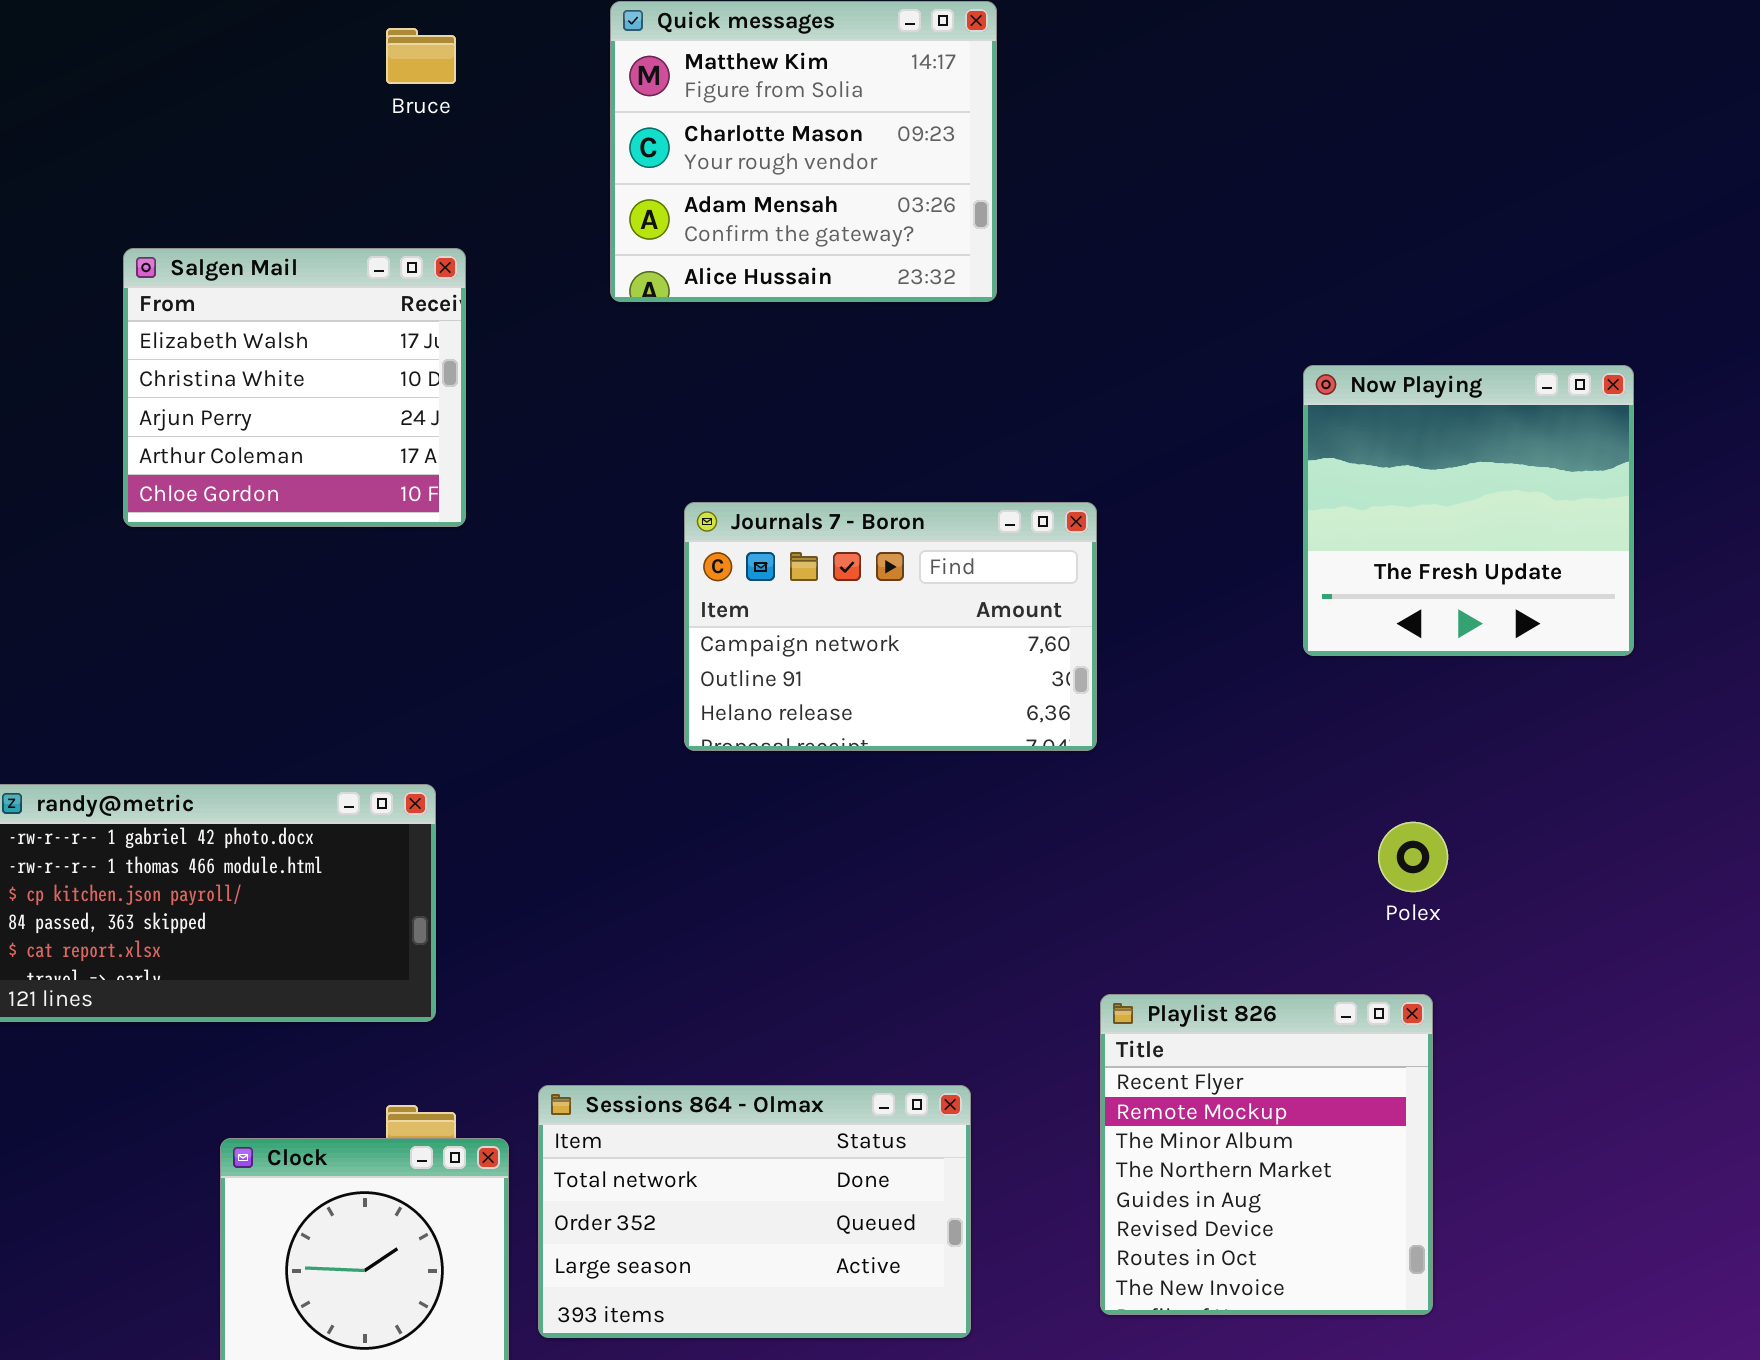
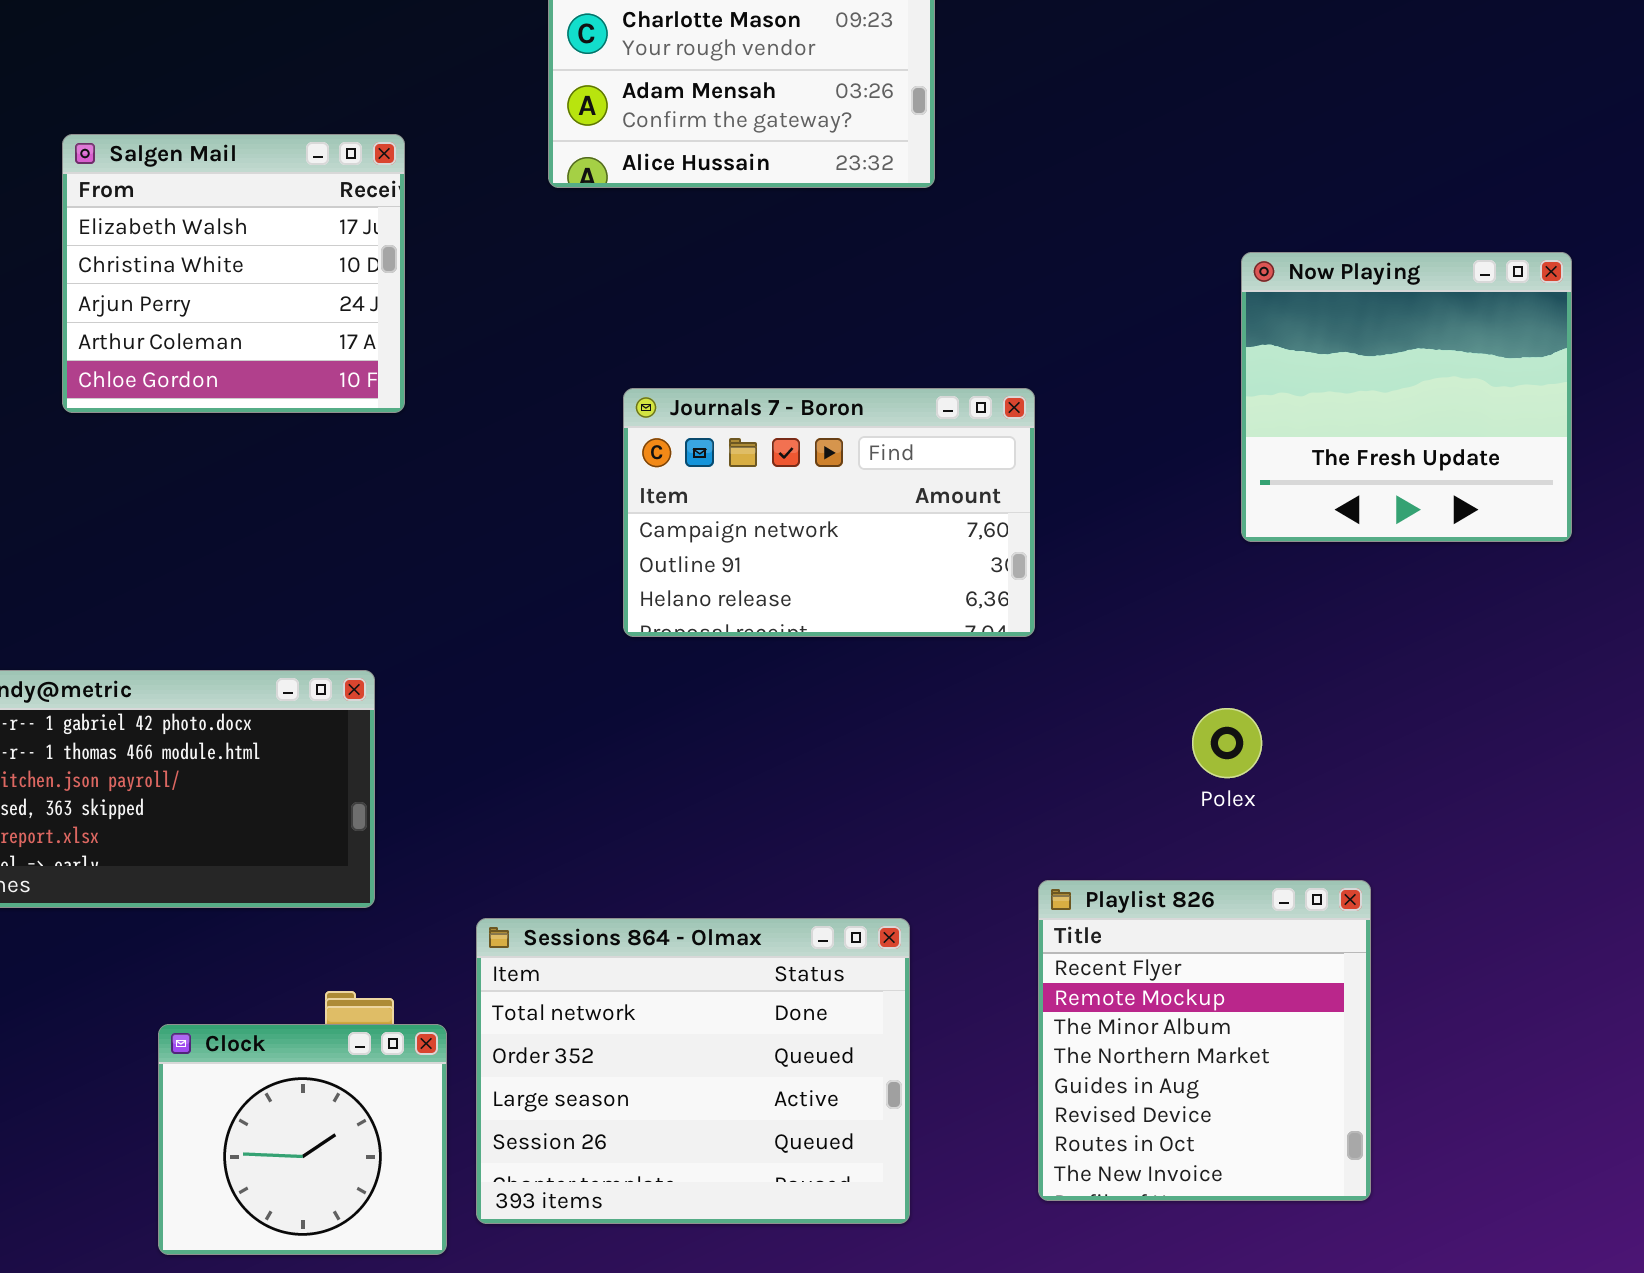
Polex: [1378,822,1448,892] -> [1192,708,1262,778], moved
Sessions 864 - Olmax: [538,1085,971,1338] -> [476,918,910,1224], resized

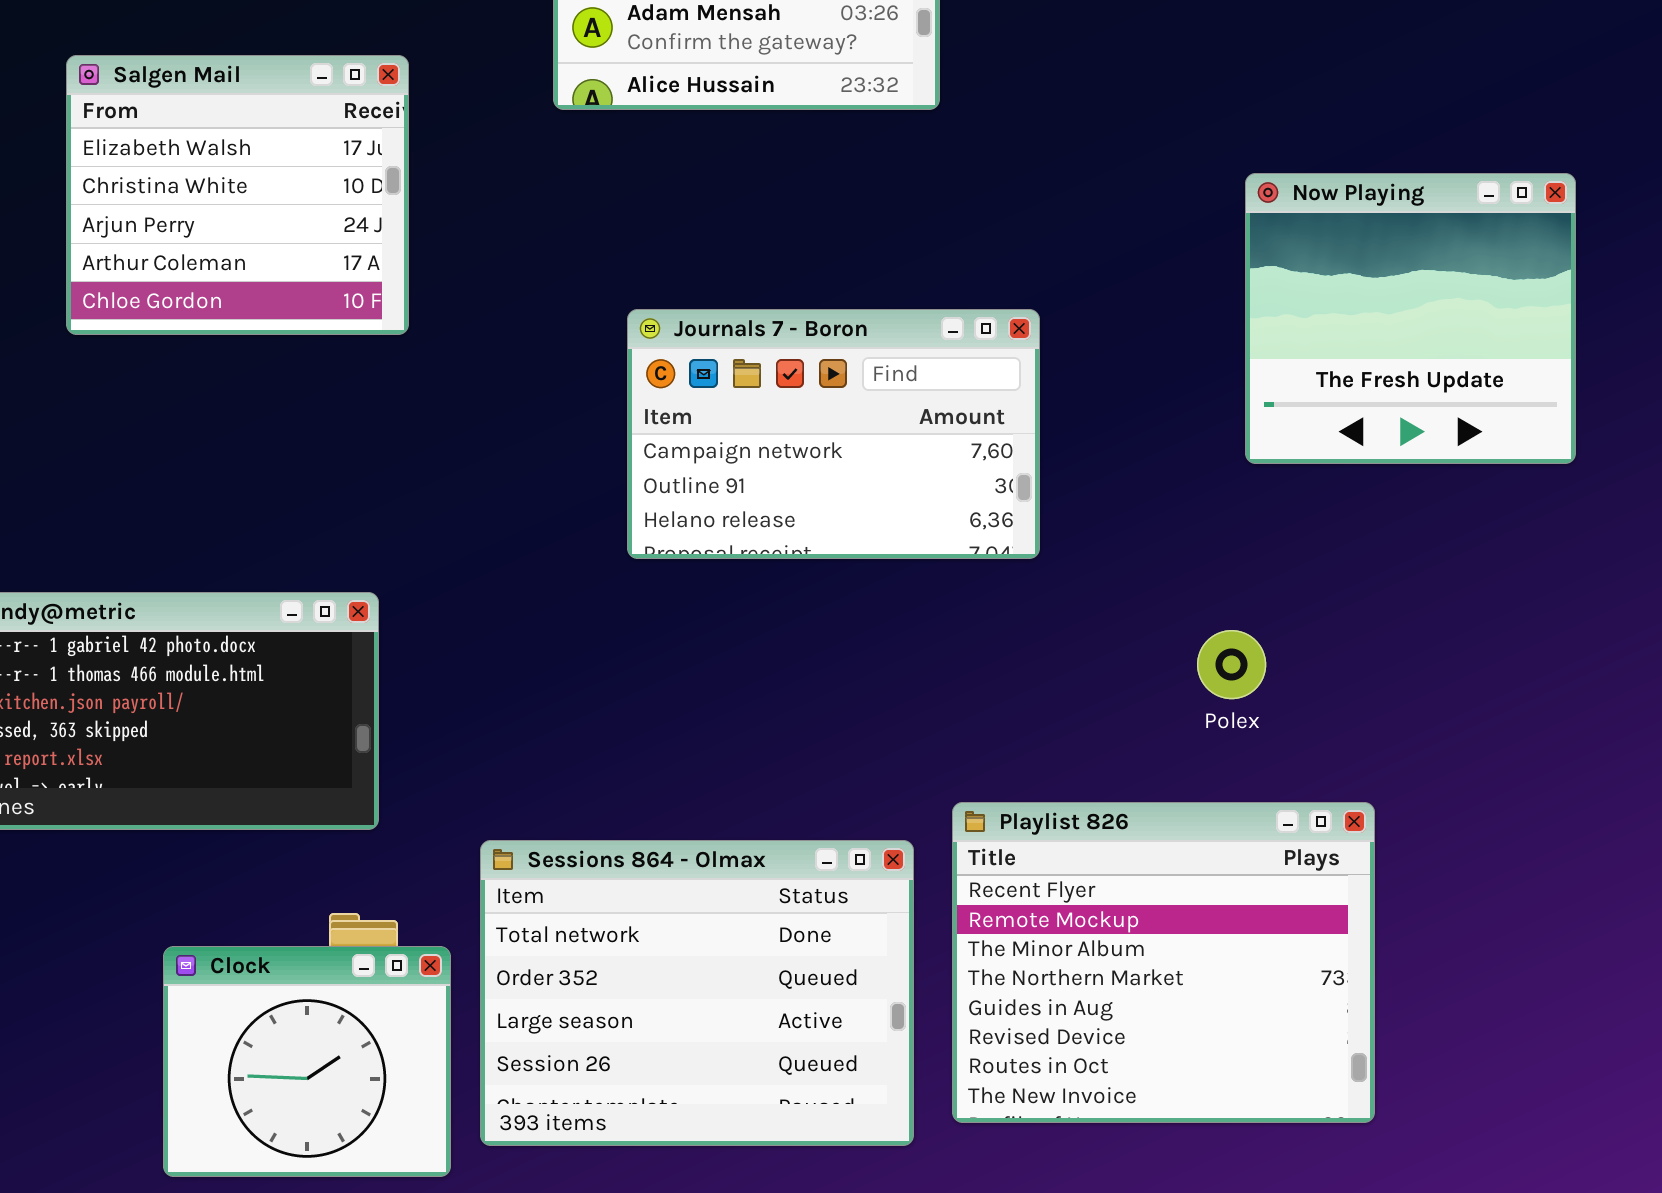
Playlist 826: [1038,880,1371,1201] -> [952,802,1375,1123], resized

